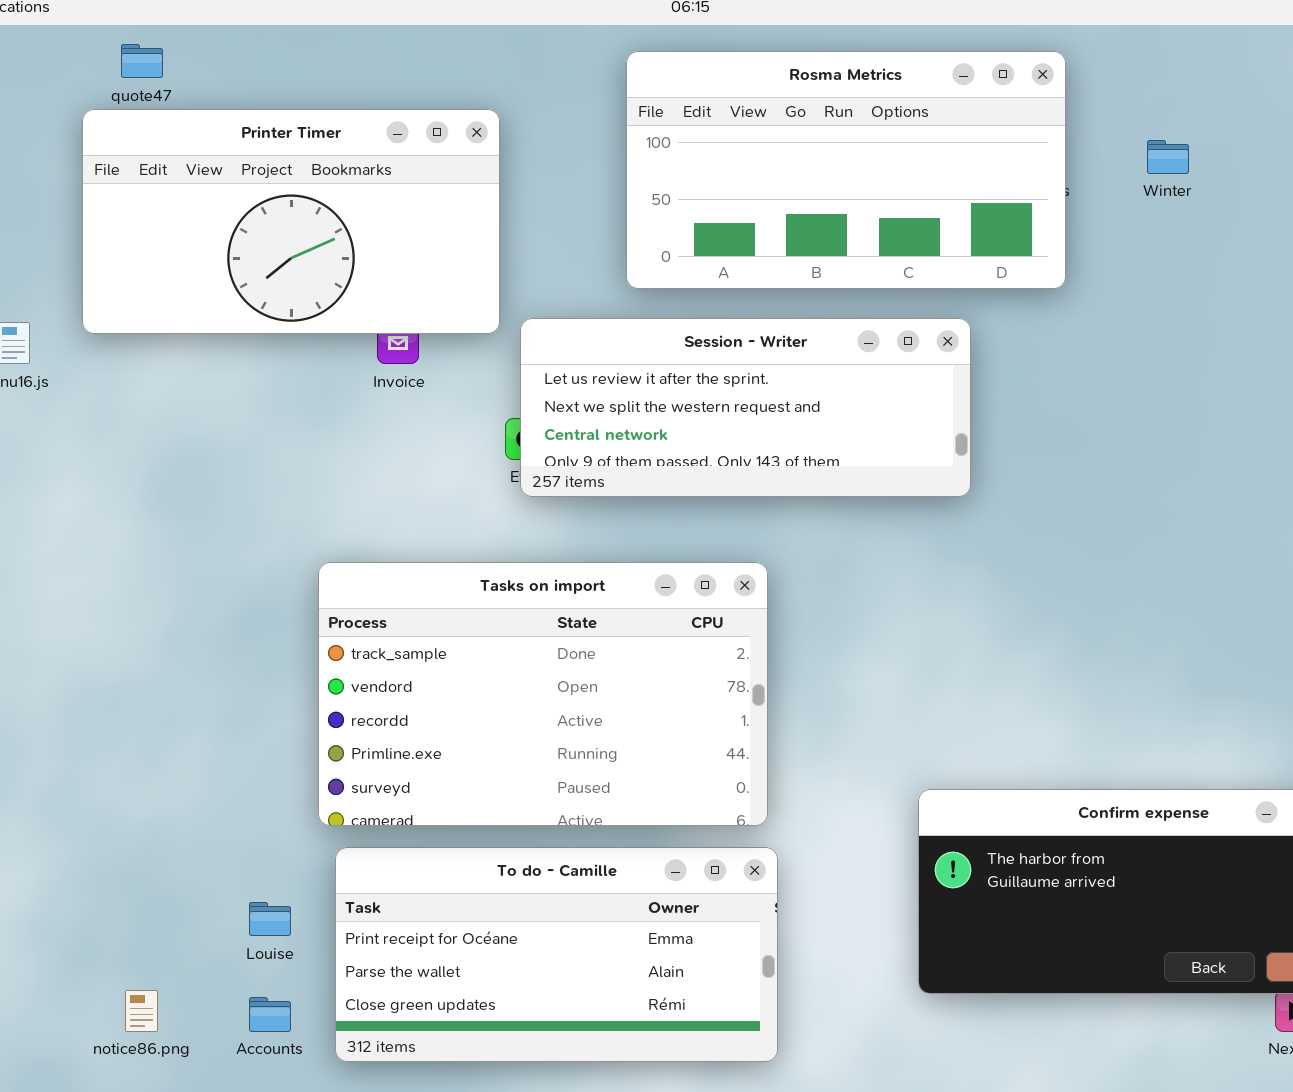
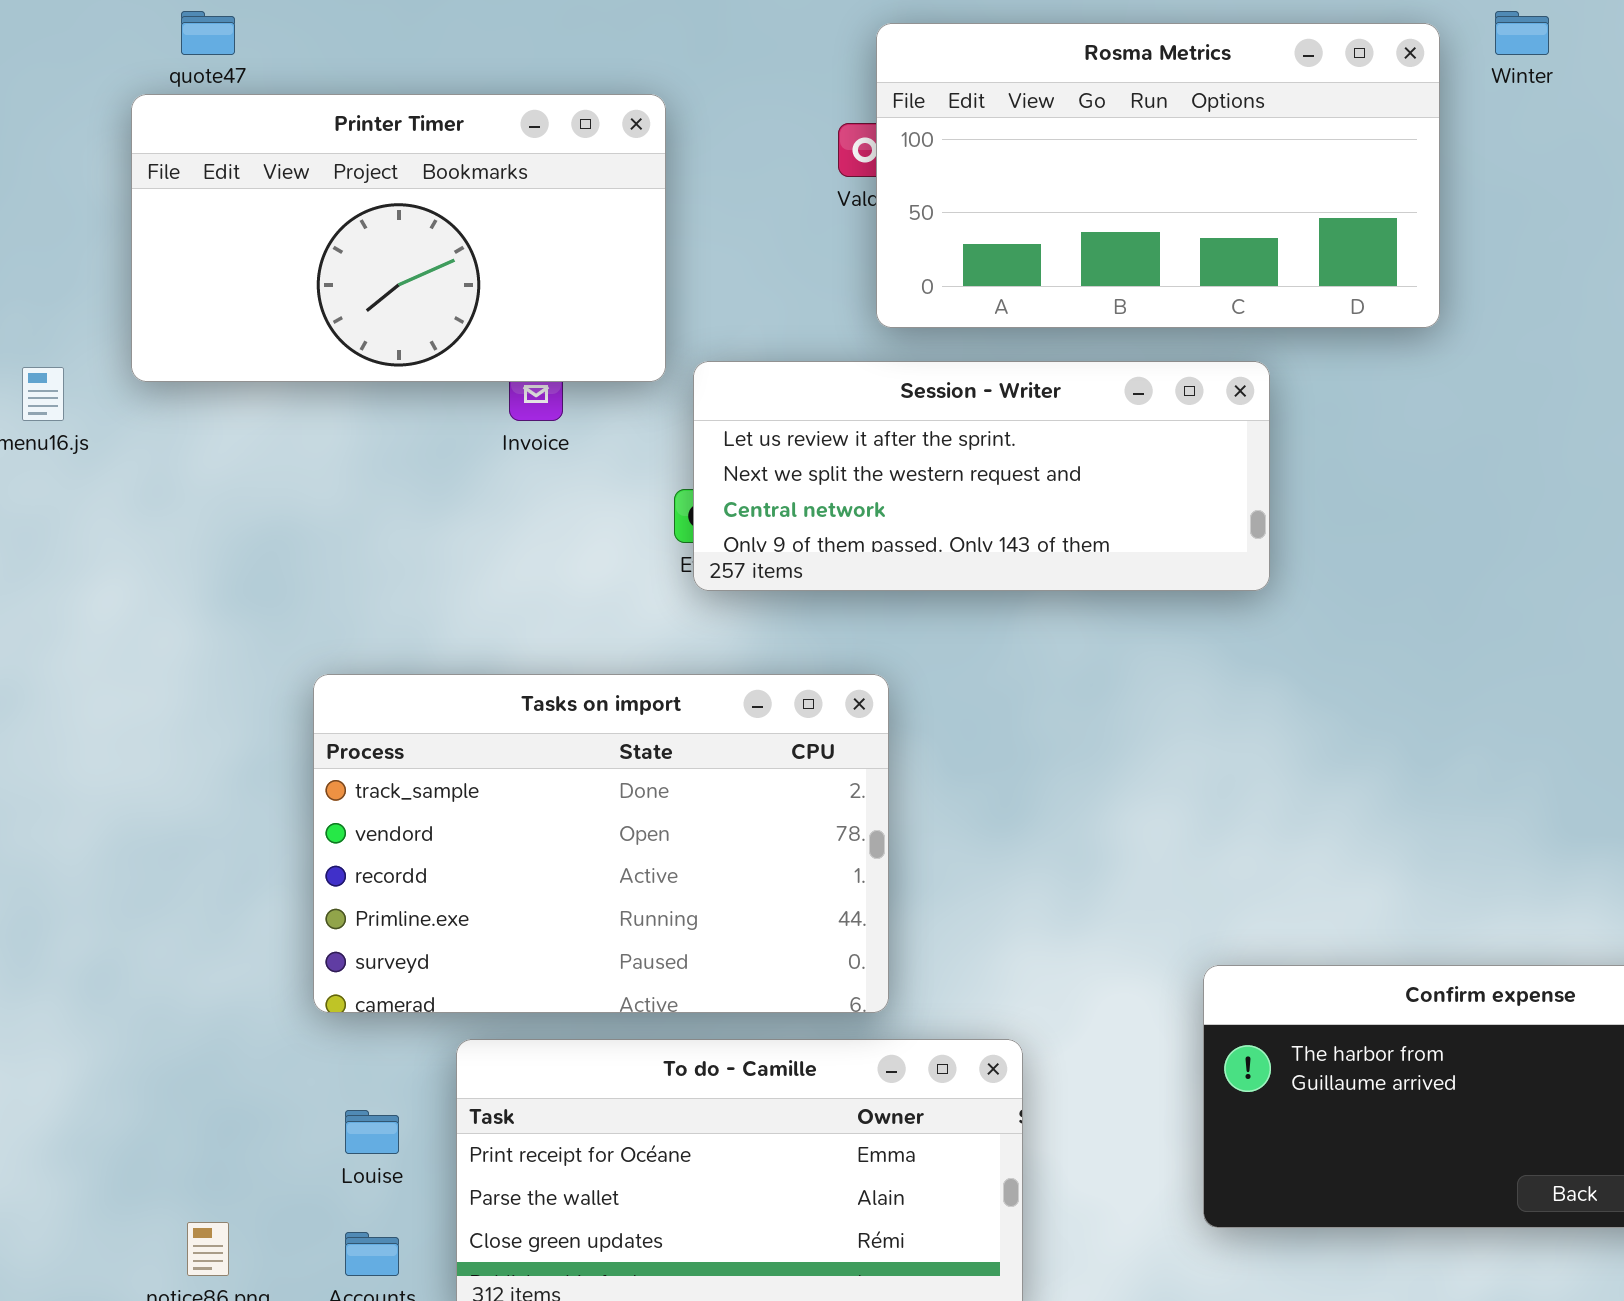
Rosma Metrics: [626,51,1066,289] -> [876,23,1440,328], moved
Winter: [1147,140,1189,174] -> [1495,11,1549,55], moved
Tasks on import: [318,562,768,826] -> [313,674,889,1013], moved

